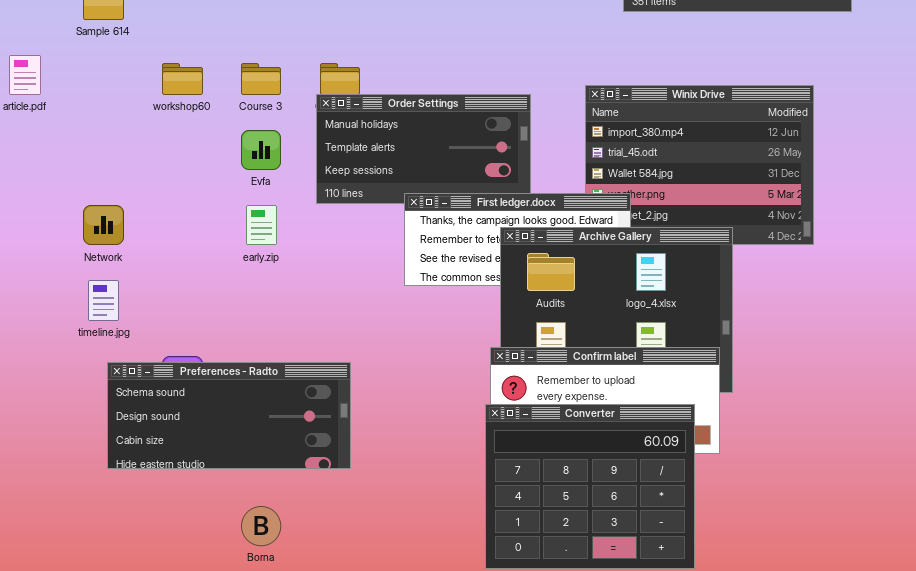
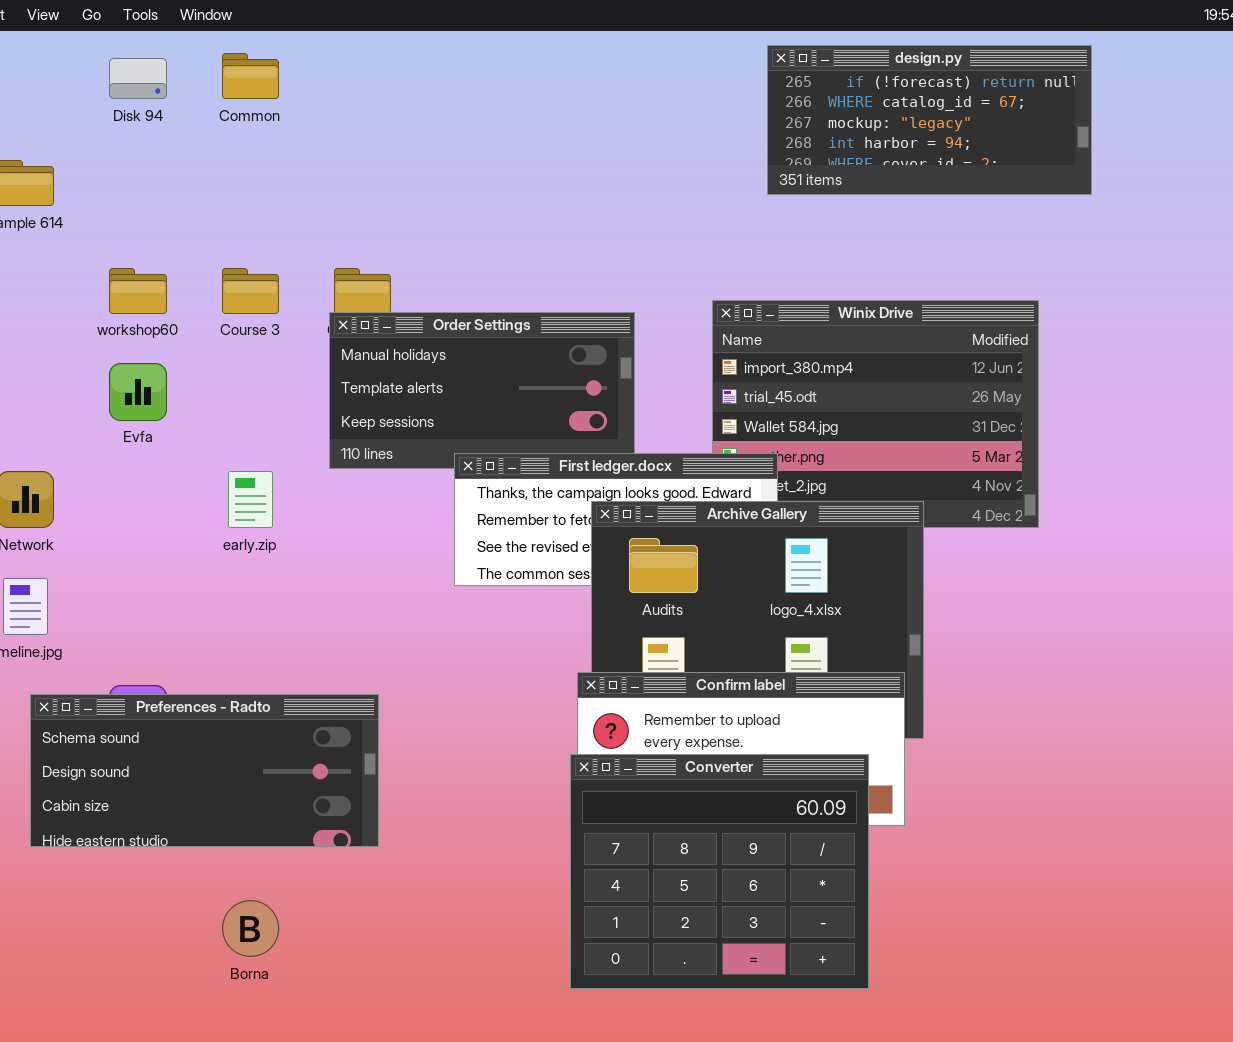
Evfa: [241,130,281,170] -> [109,363,167,421], moved

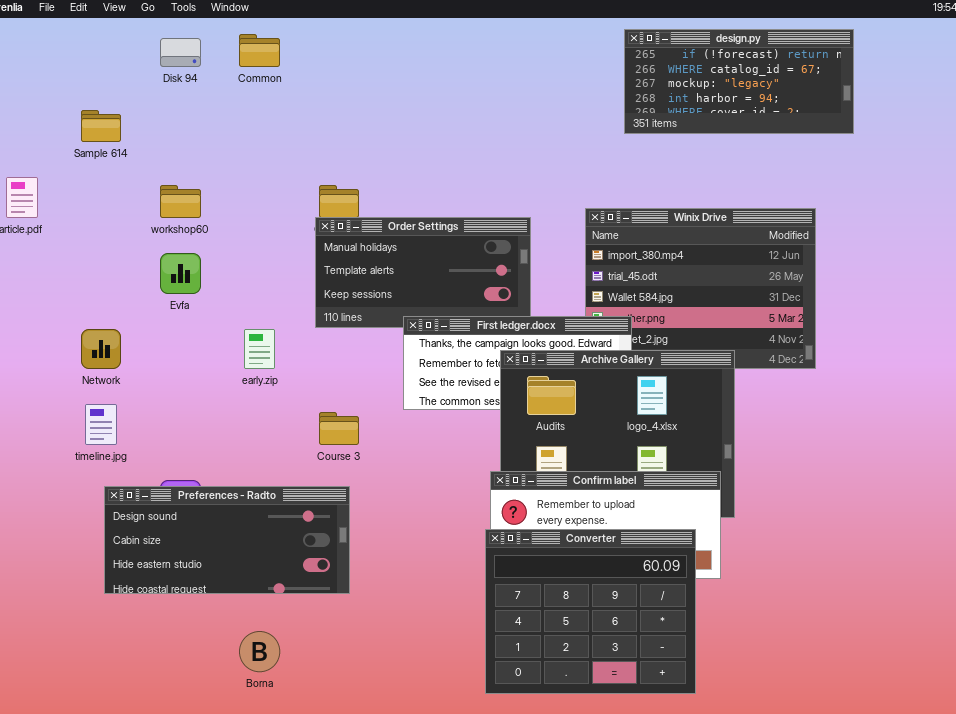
Course 3: [222,268,279,314] -> [319,412,359,445], moved
Preferences - Radto: [30,694,379,847] -> [104,486,350,594], scrolled down 1 row

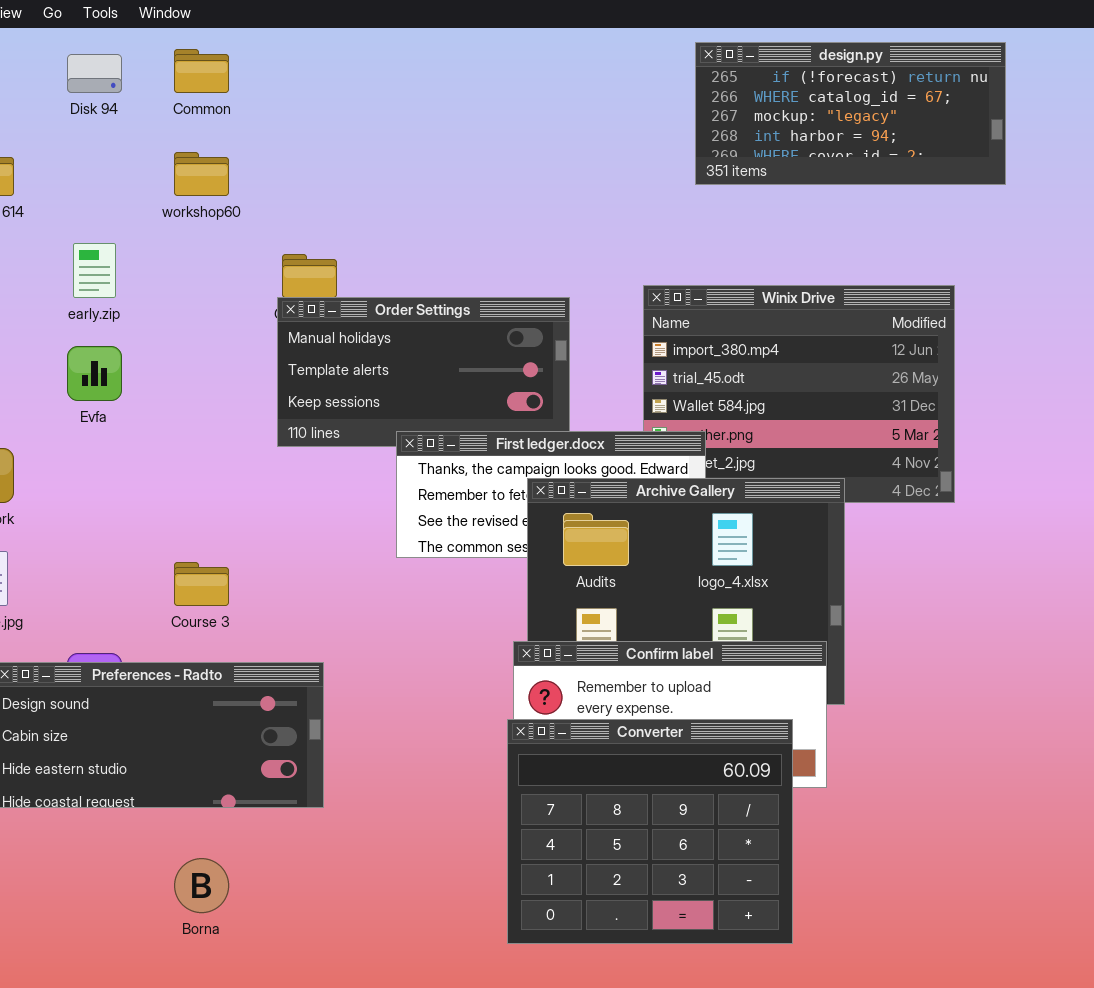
workshop60: [160,185,201,218] -> [174,152,229,196], moved
early.zip: [244,329,275,369] -> [73,243,116,298], moved
Course 3: [319,412,359,445] -> [174,562,229,606], moved

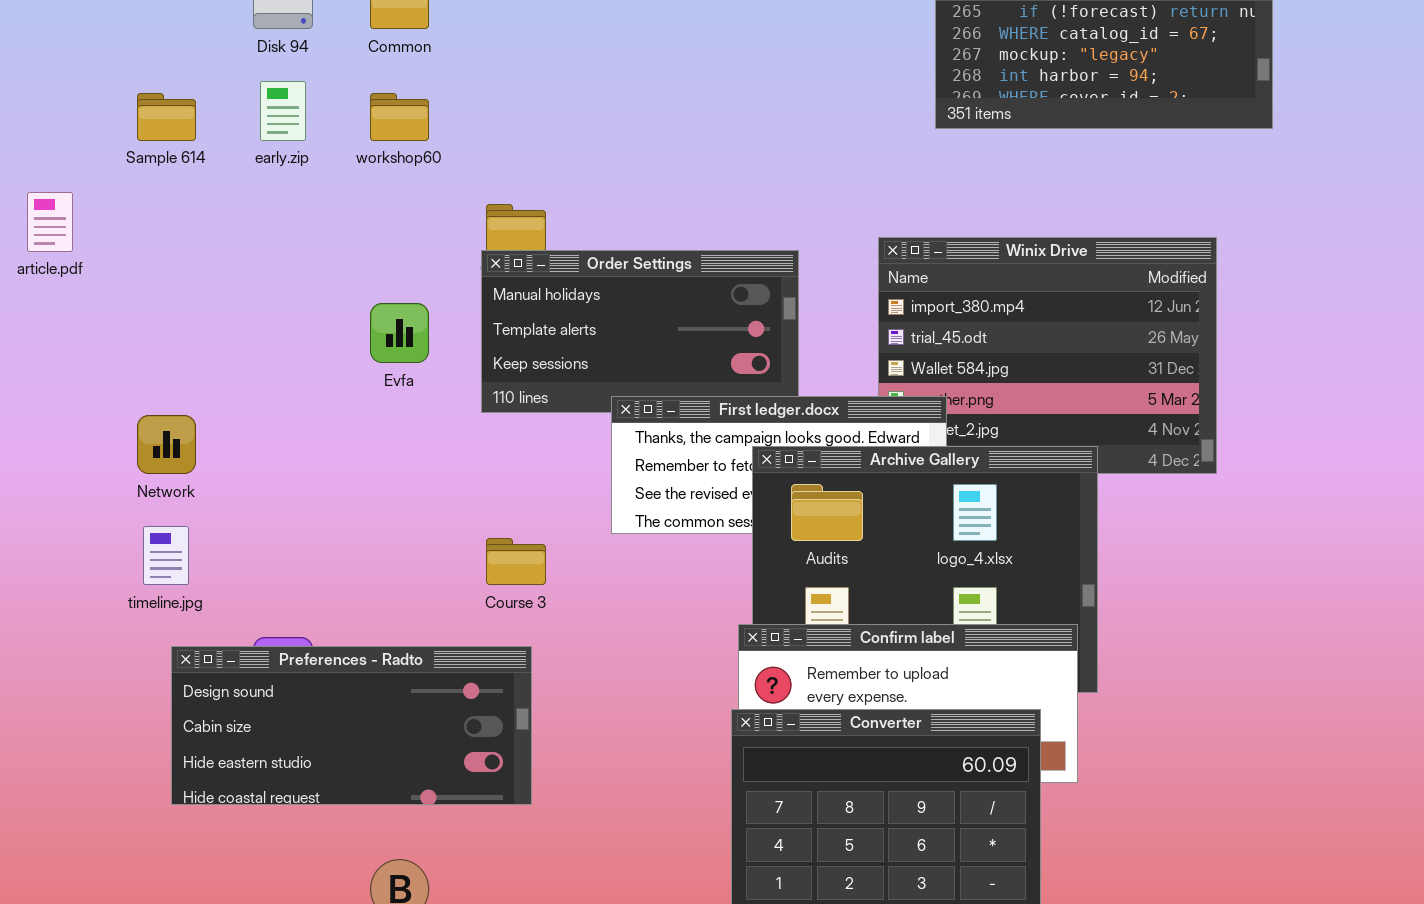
early.zip: [73,243,116,298] -> [260,81,306,141], moved
Evfa: [67,346,122,401] -> [370,303,429,363], moved
Course 3: [174,562,229,606] -> [486,538,546,585], moved

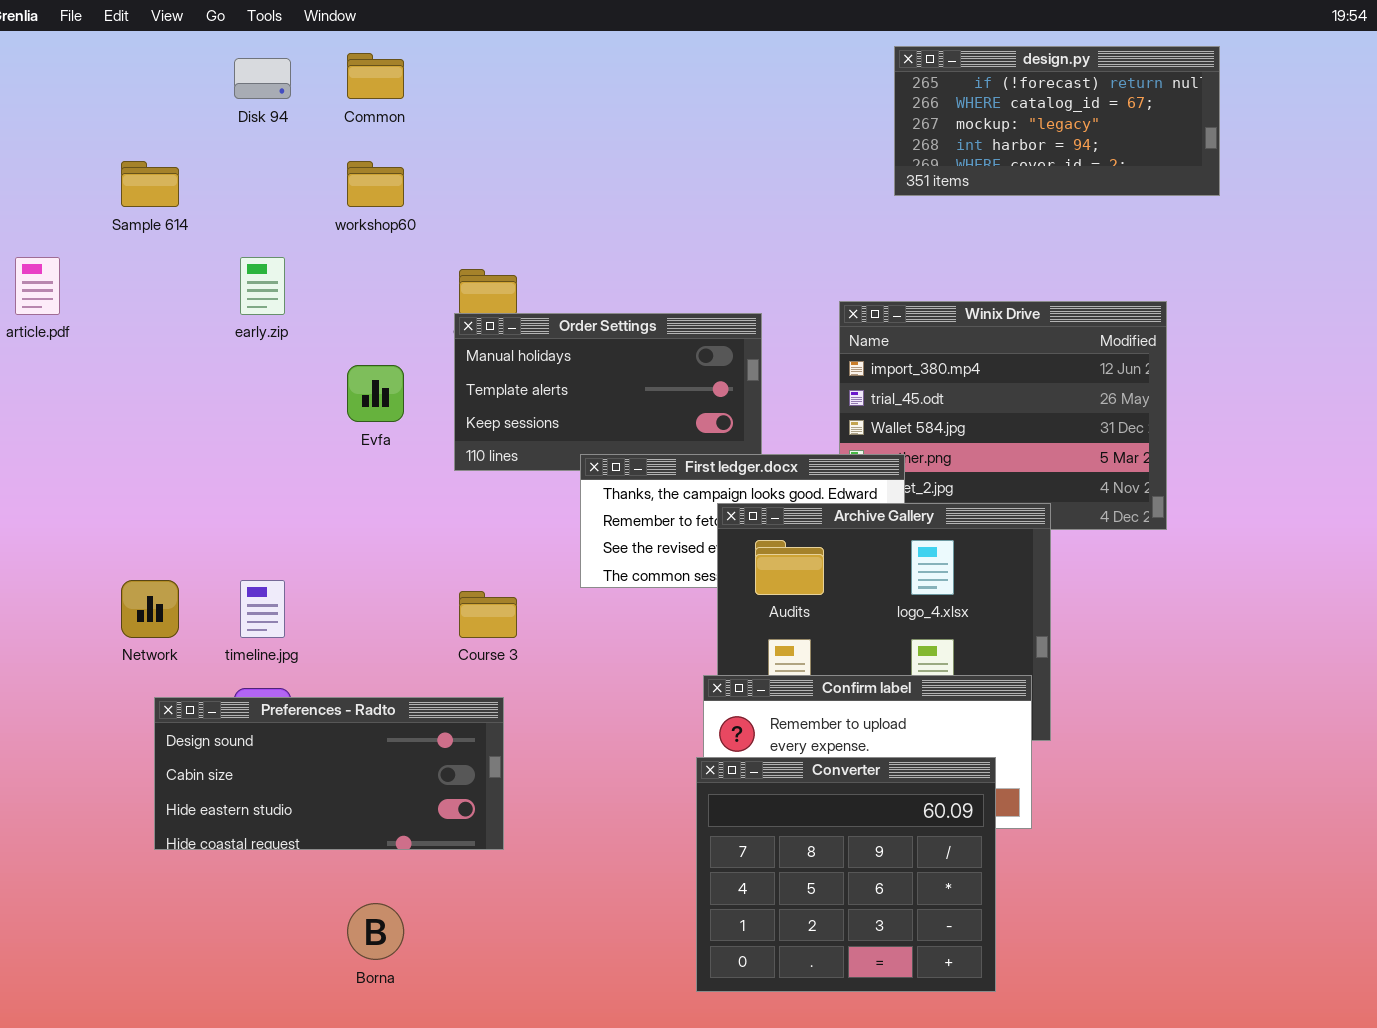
early.zip: [260,81,306,141] -> [240,257,285,315], moved
Network: [137,415,196,474] -> [121,580,179,638], moved
timeline.jpg: [143,526,189,585] -> [240,580,285,638], moved

